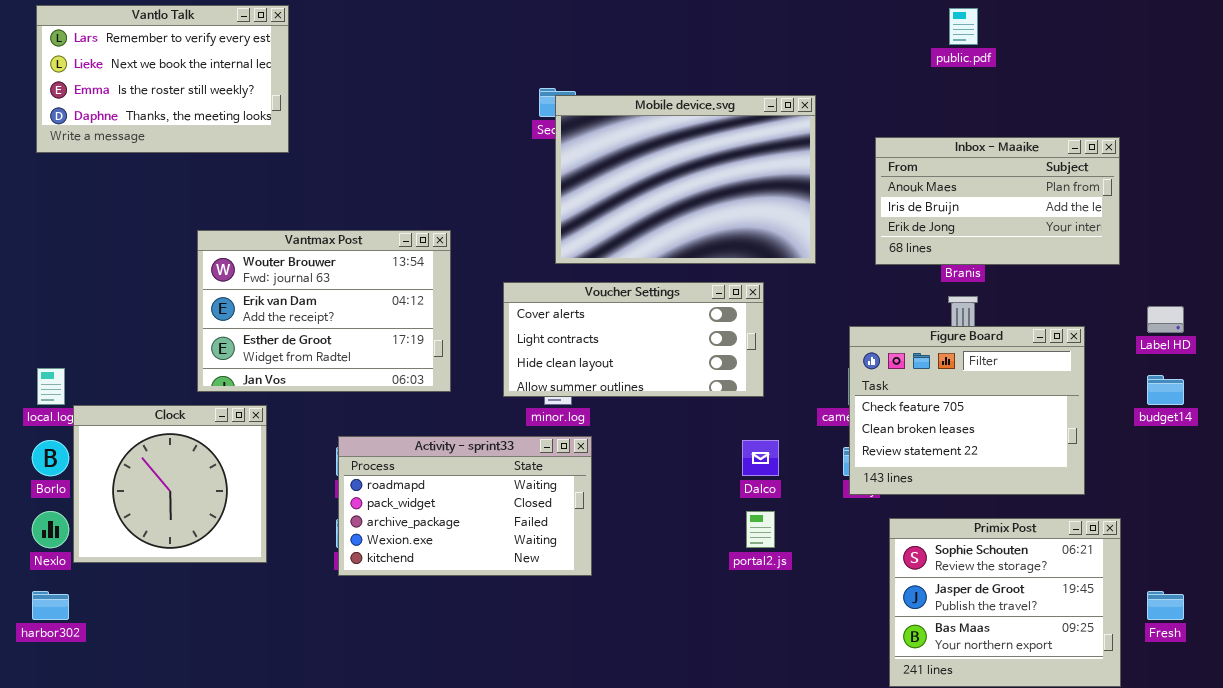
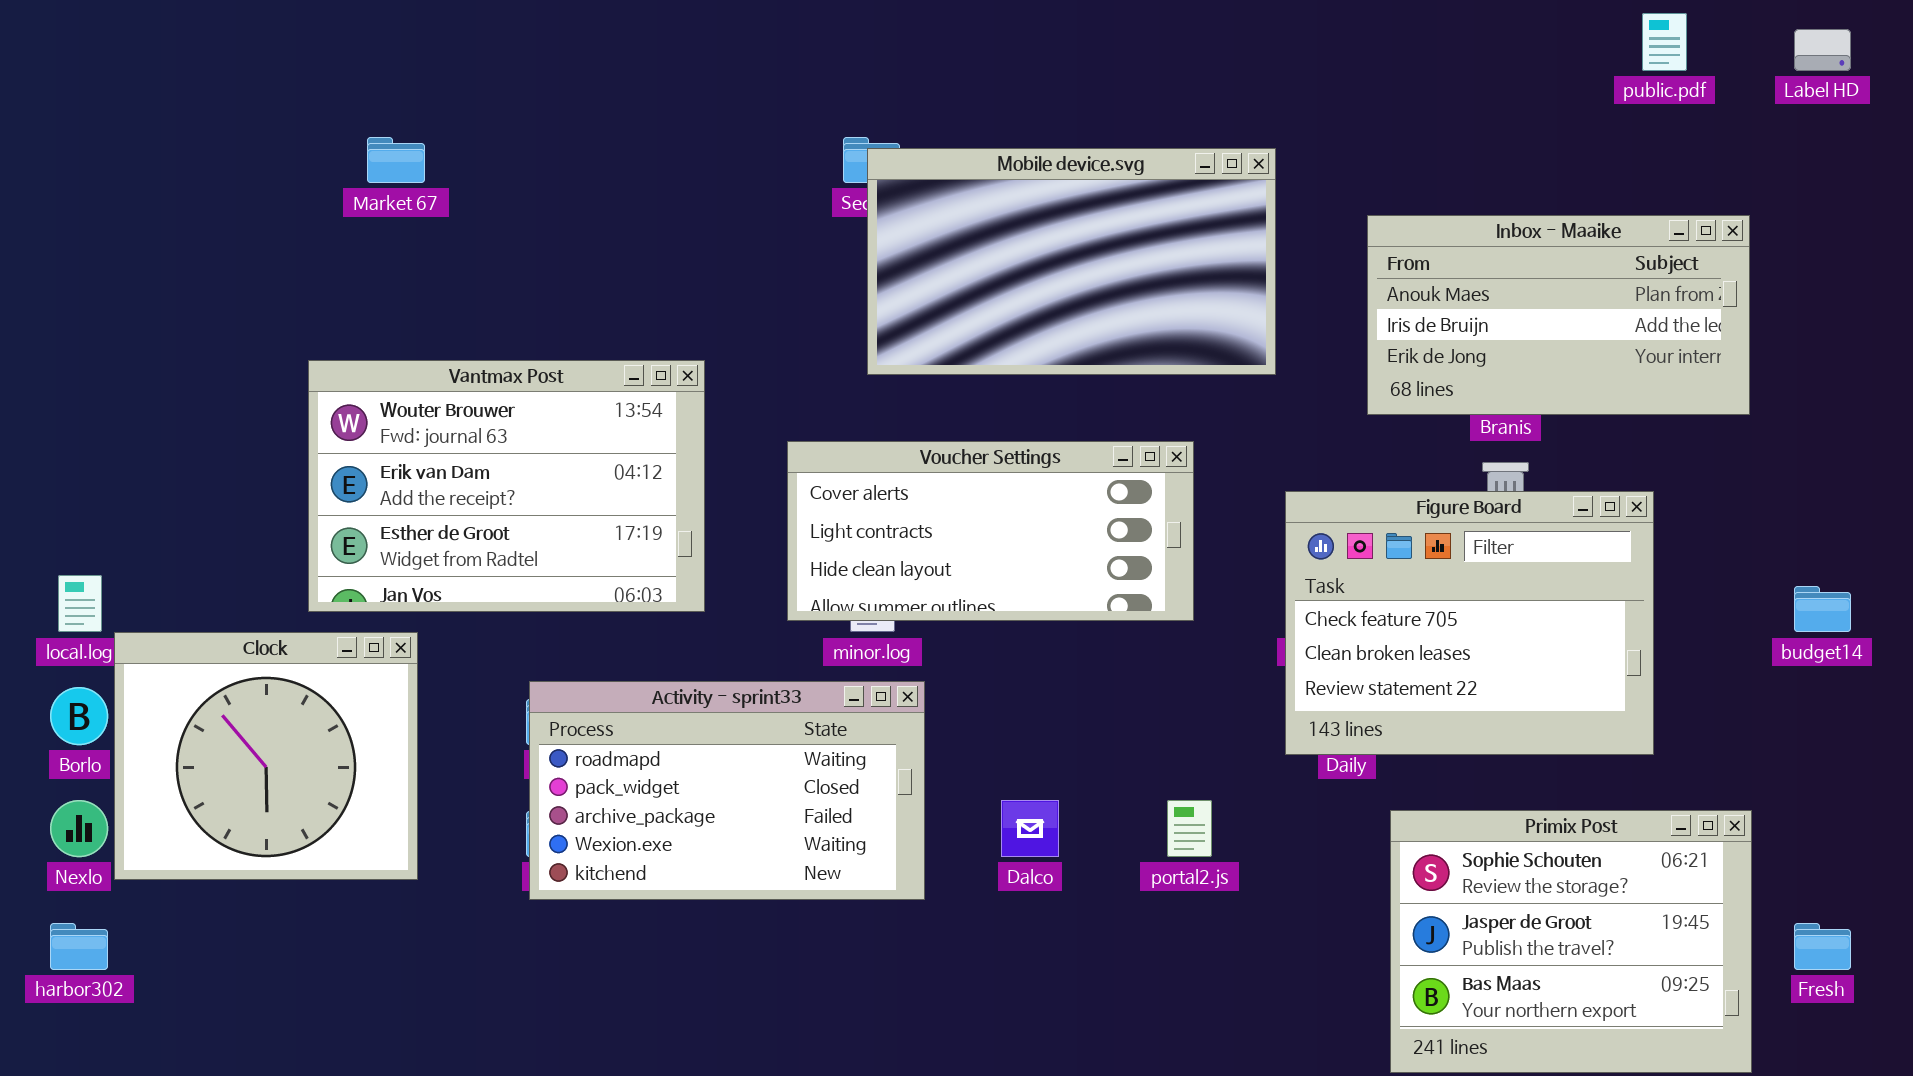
Vantlo Talk: [36,5,289,153] -> none, closed
public.pdf: [949,8,978,45] -> [1642,13,1687,71], moved
Mobile device.svg: [555,95,816,264] -> [867,148,1276,375], resized
Label HD: [1147,306,1184,333] -> [1794,29,1851,71], moved
Figure Board: [849,326,1085,495] -> [1285,491,1654,755], moved
Dalco: [742,440,779,476] -> [1001,800,1059,857], moved

